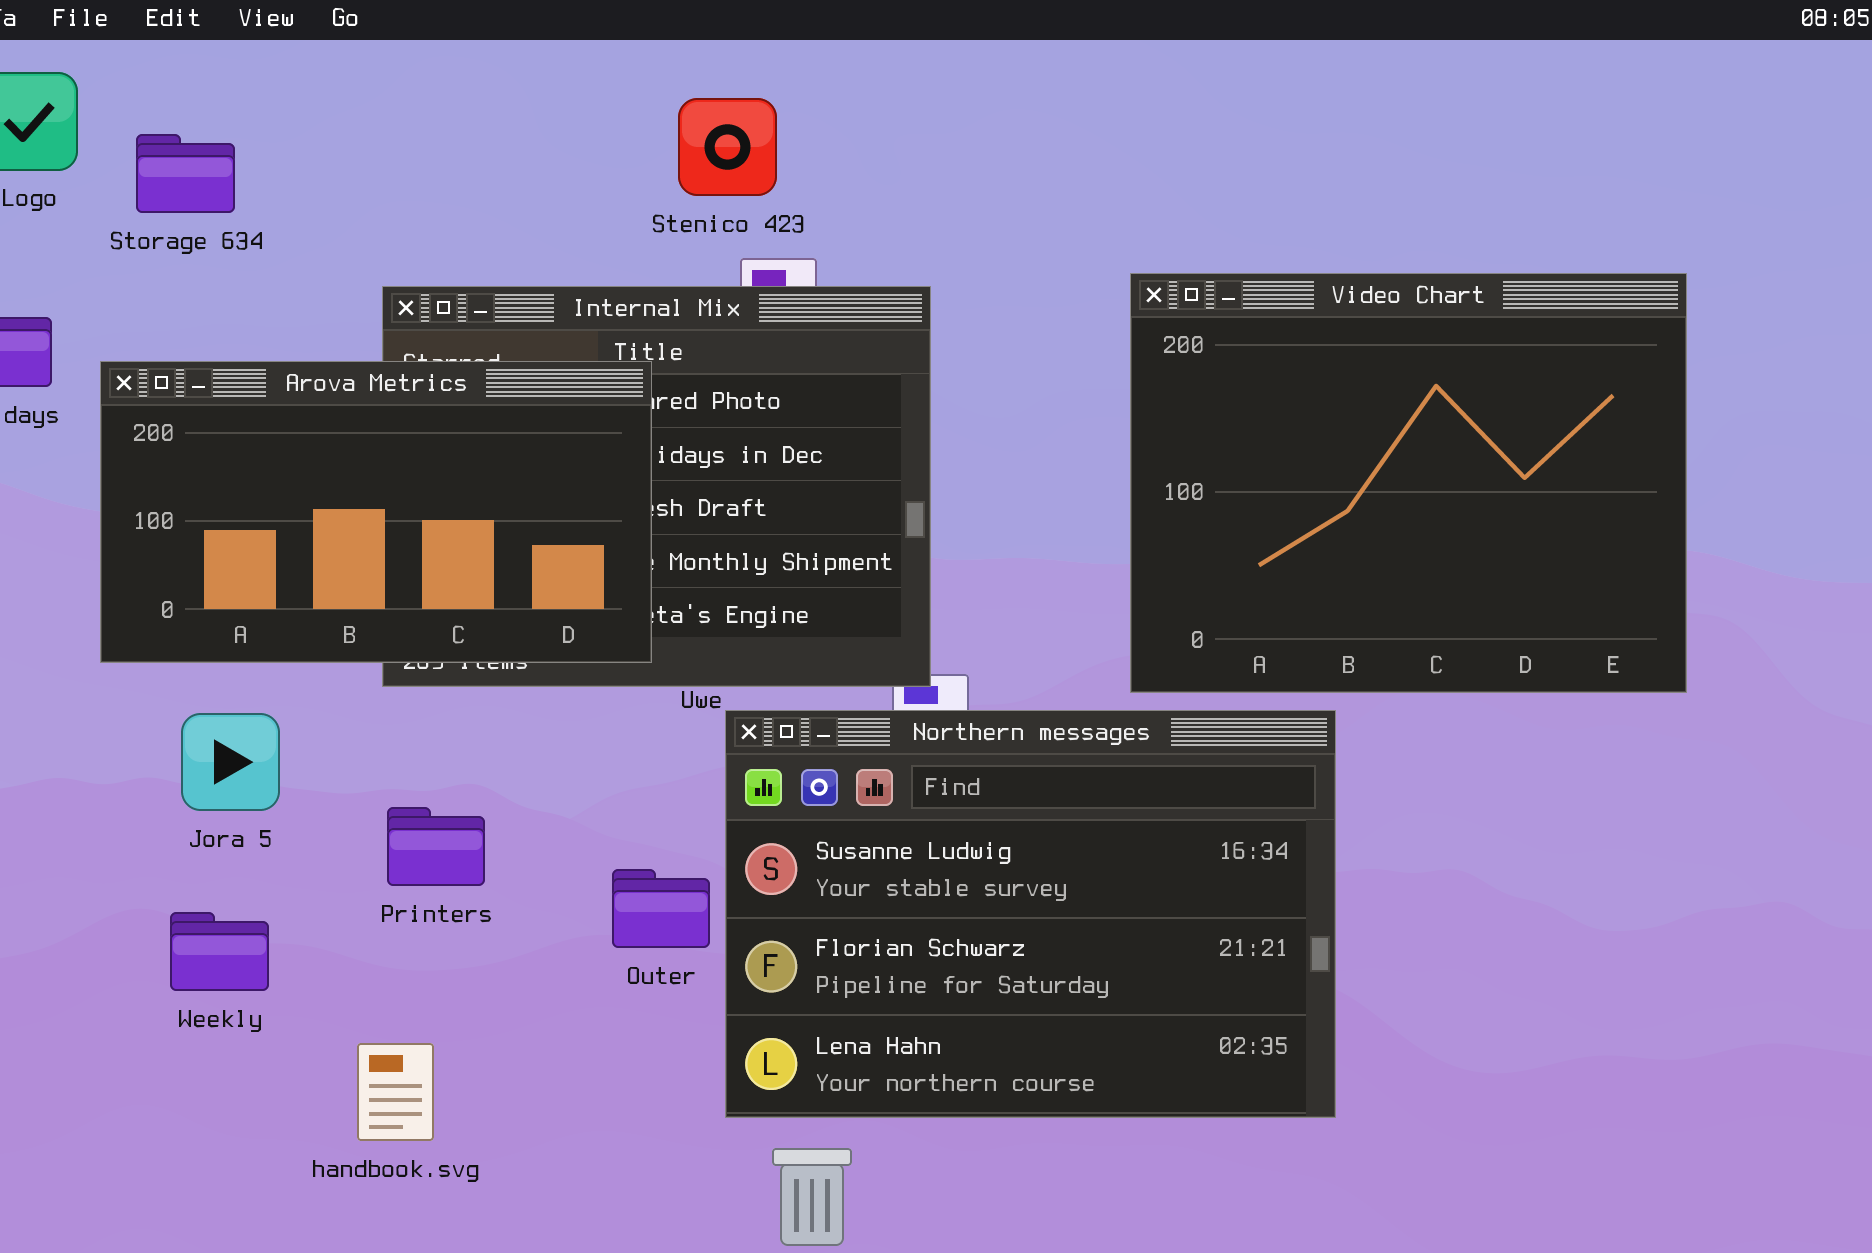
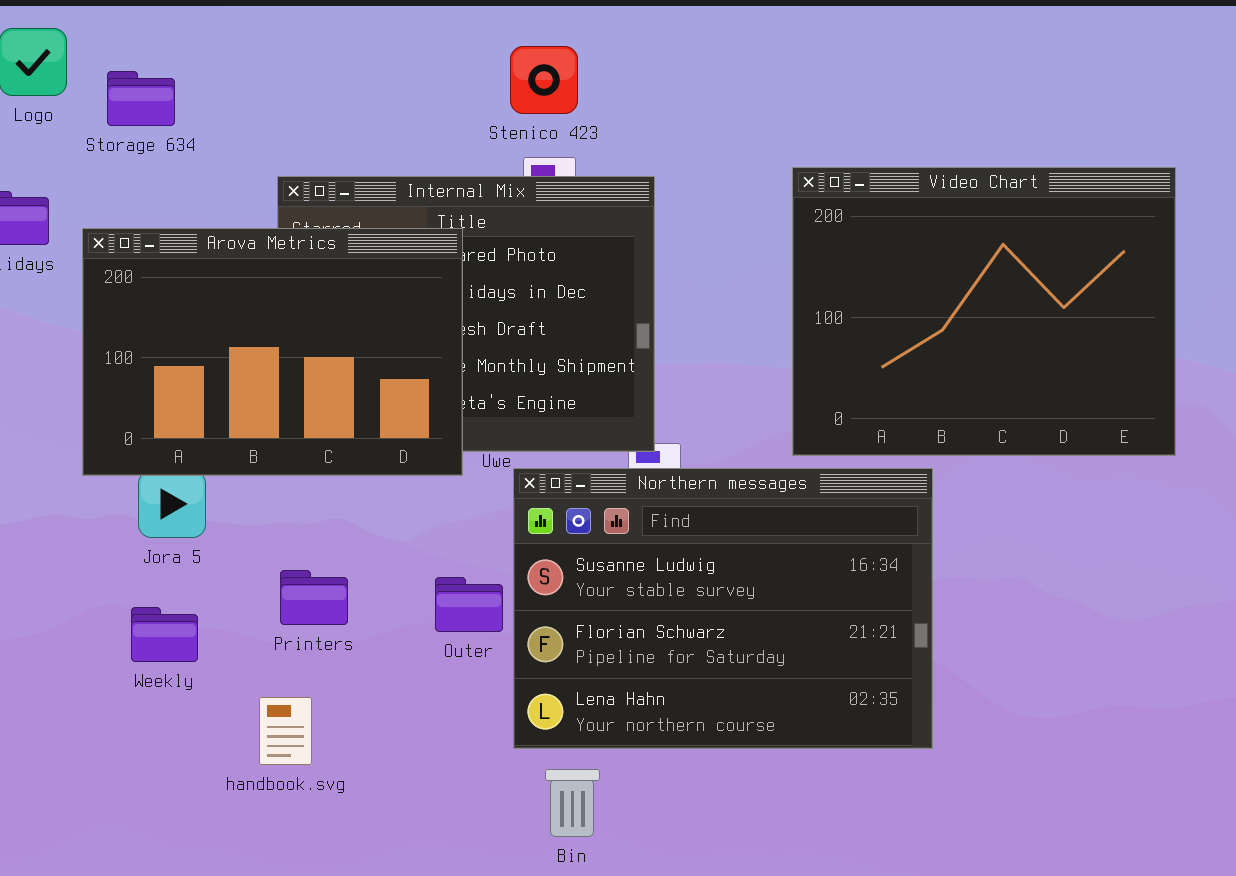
Stenico 423: [678,98,777,196] -> [510,46,578,114], moved
Arova Metrics: [100,361,652,663] -> [82,228,463,476], resized
Printers: [387,807,485,886] -> [280,570,348,625], moved

